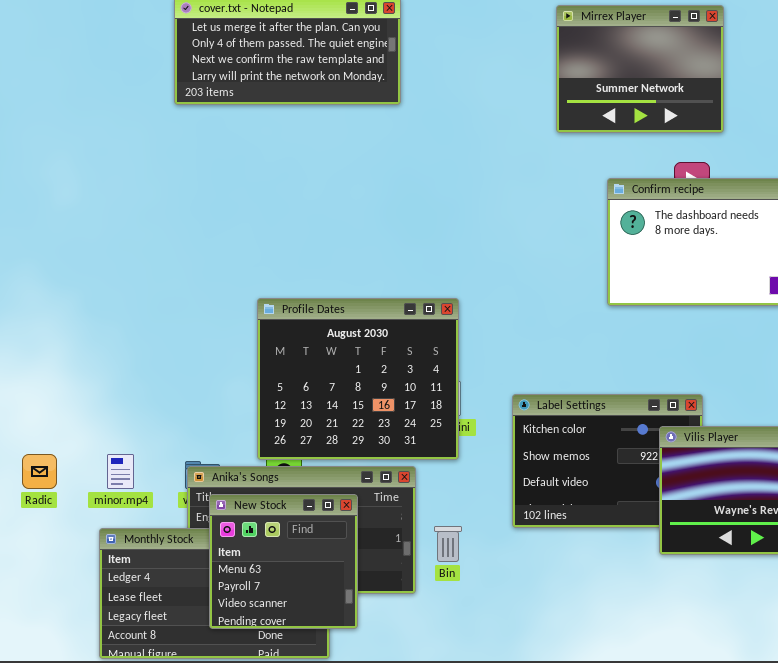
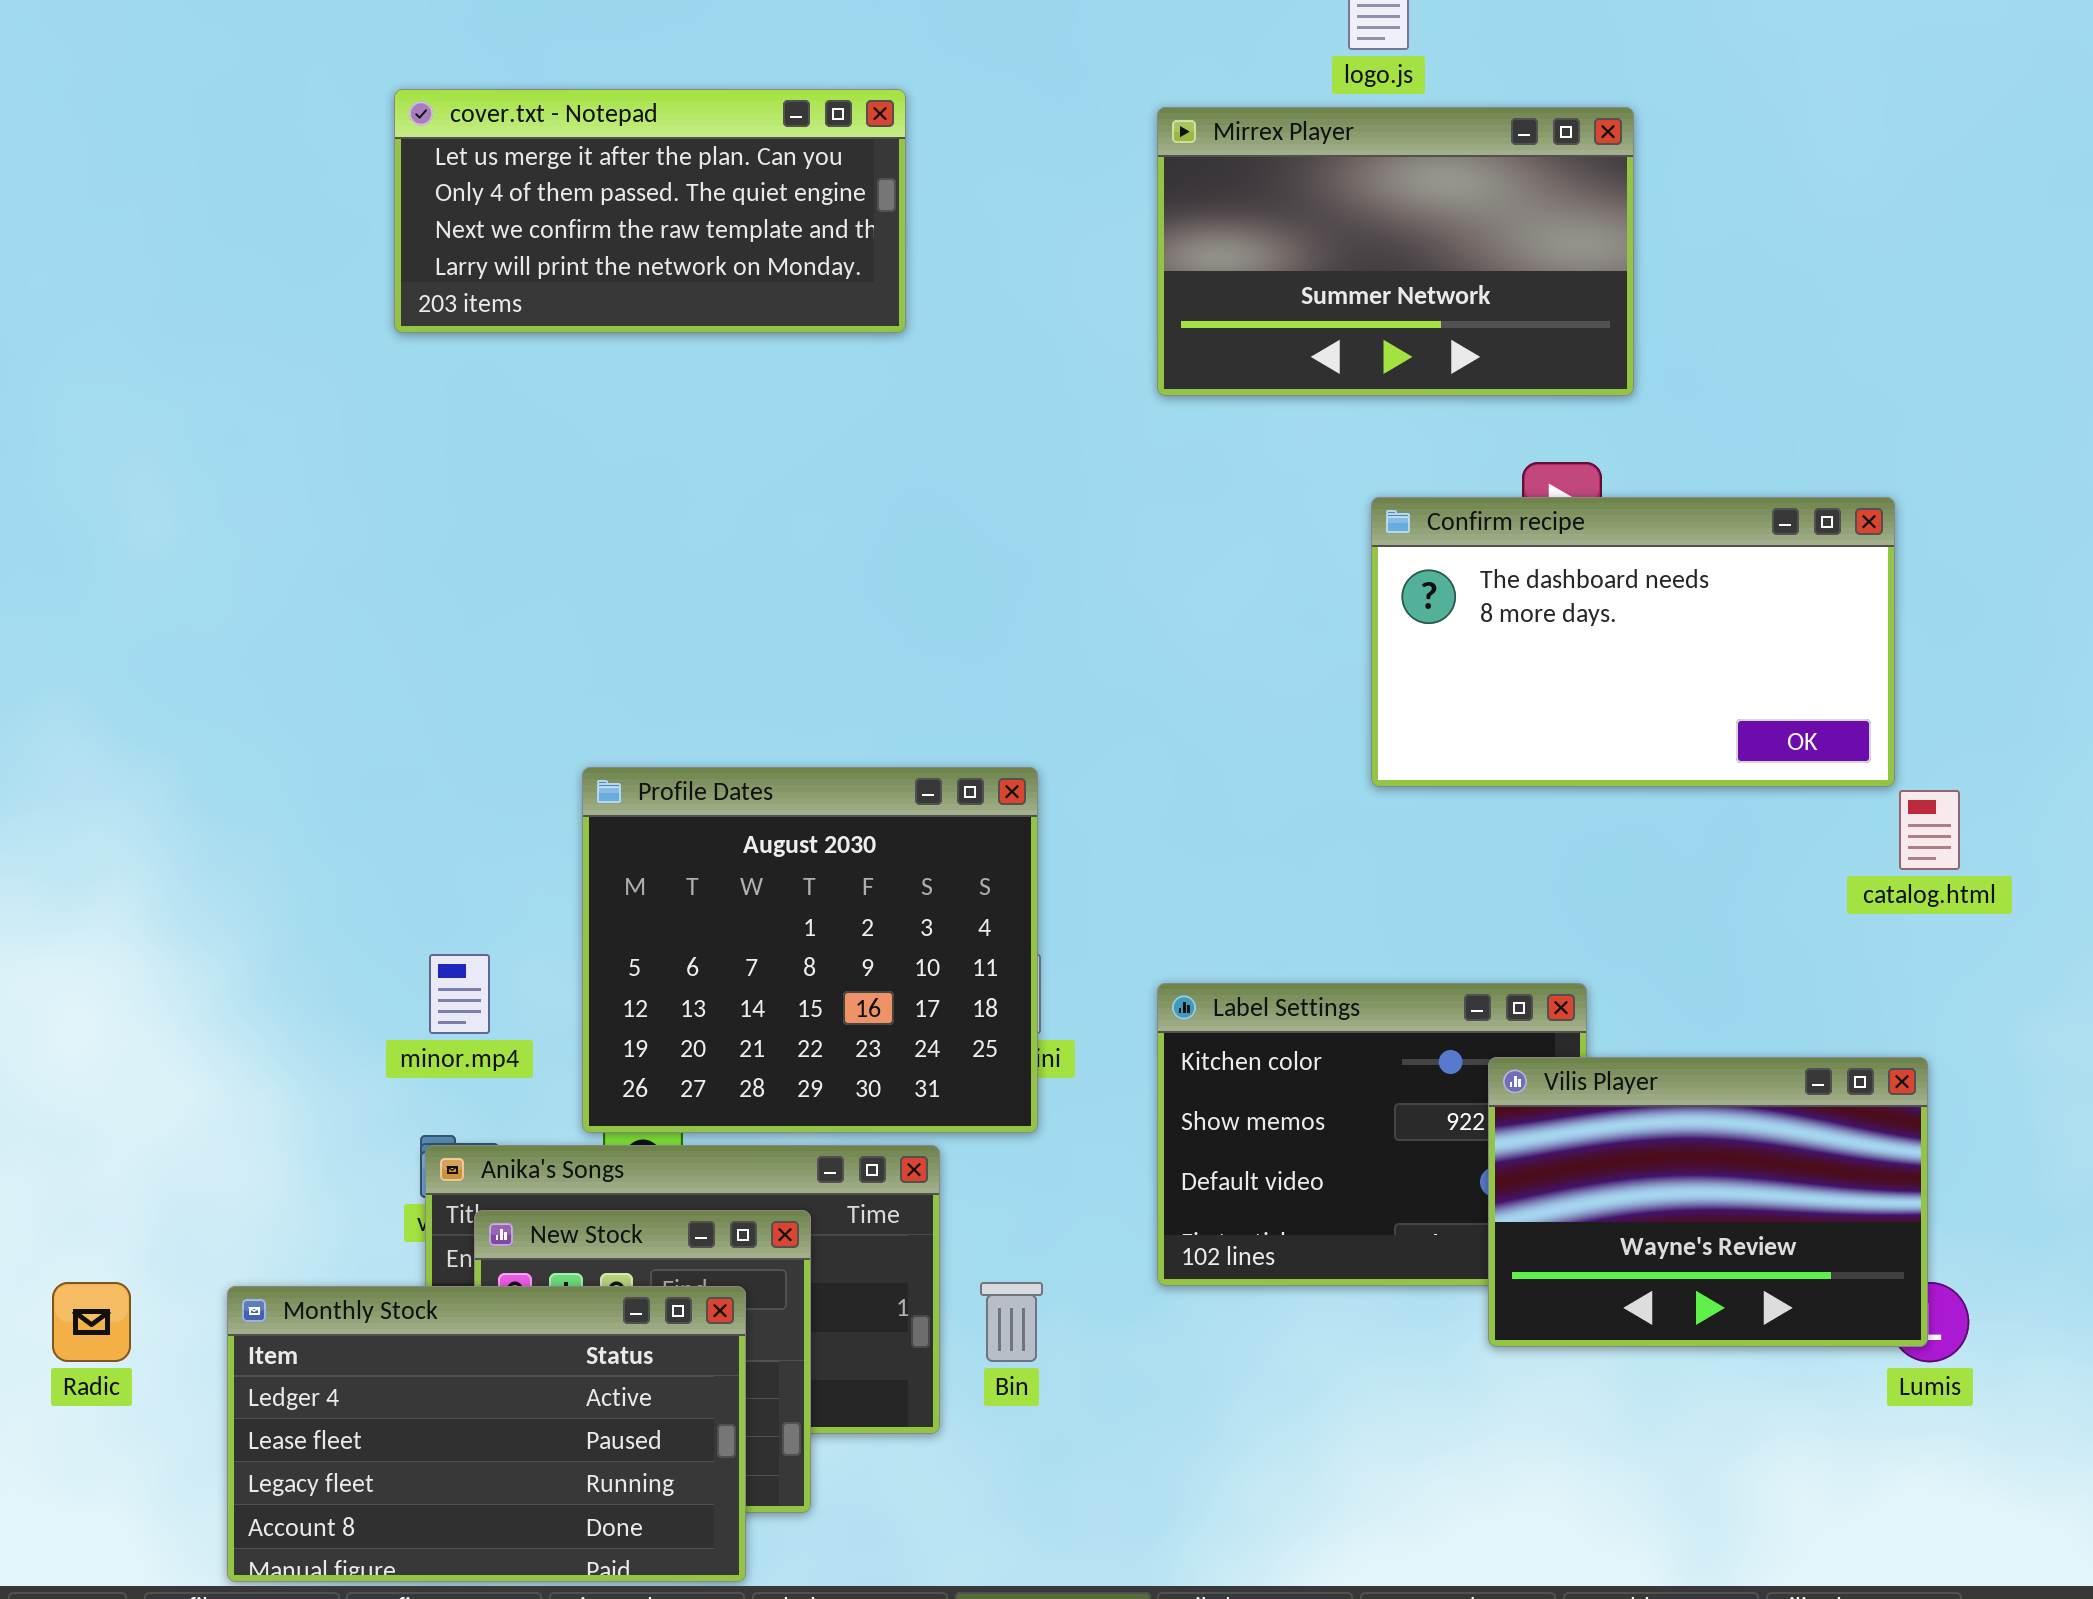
Mirrex Player: [556,5,724,133] -> [1157,107,1634,396], resized
Radic: [22,454,57,489] -> [52,1282,131,1362], moved
minor.mp4: [107,454,134,489] -> [429,954,490,1034], moved
Monthly Stock: [99,528,330,659] -> [227,1286,746,1582], raised

